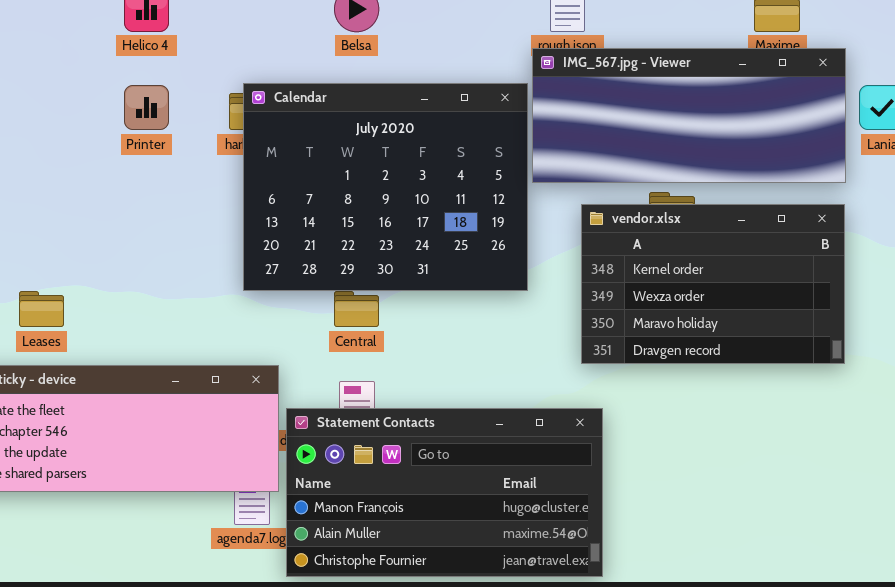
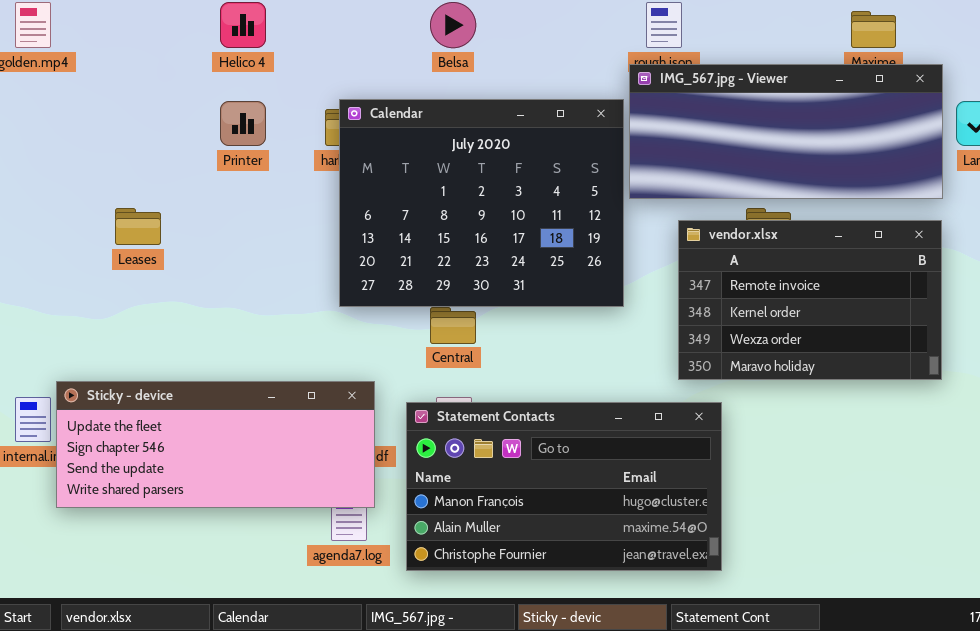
vendor.xlsx: [581,204,845,364] -> [678,220,942,380], scrolled up 1 row
Leases: [19,291,64,327] -> [115,208,161,245], moved
Statement Contacts: [286,408,603,577] -> [406,402,722,571], moved

